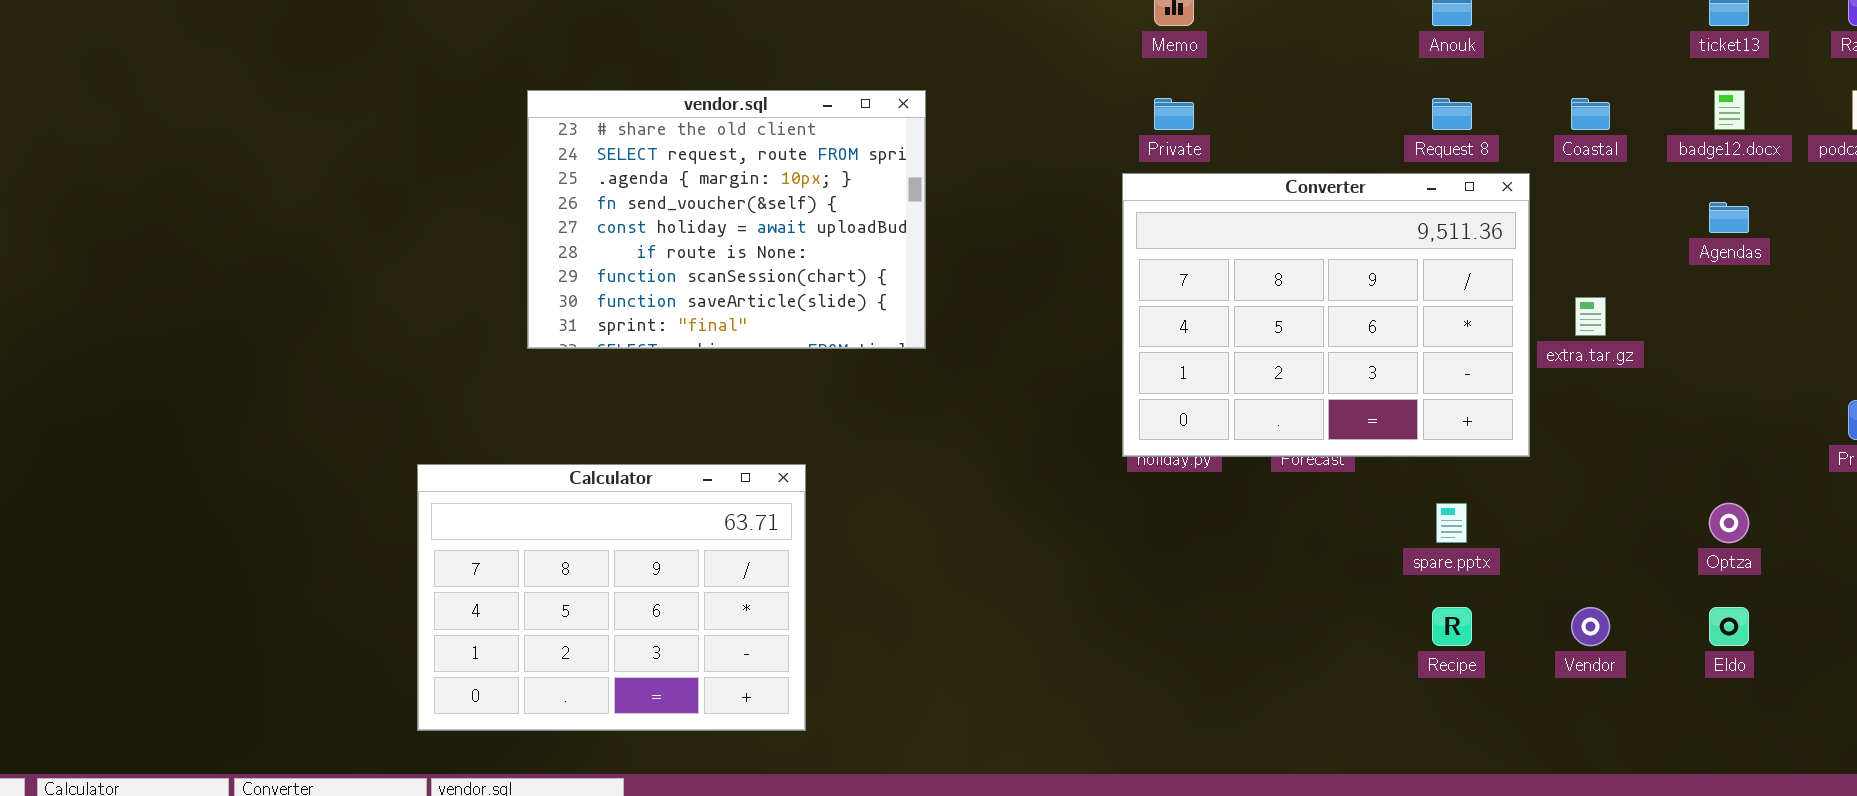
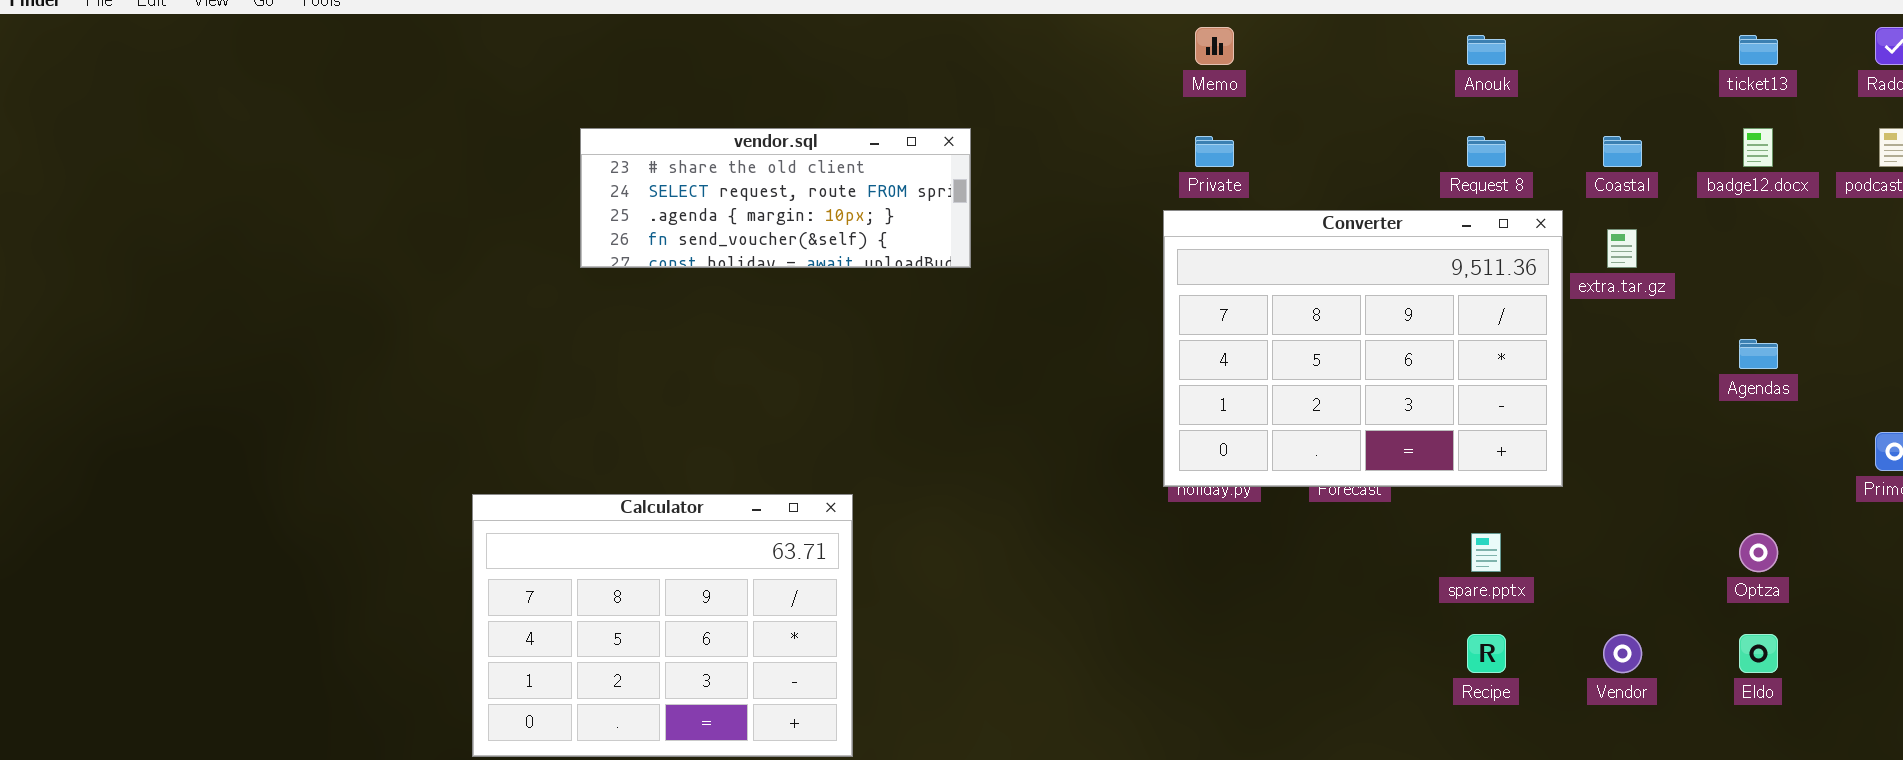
vendor.sql: [527,90,926,349] -> [580,128,971,268], resized
Agendas: [1709,202,1749,233] -> [1739,339,1778,369], moved
extra.tar.gz: [1575,297,1606,336] -> [1607,229,1637,268], moved

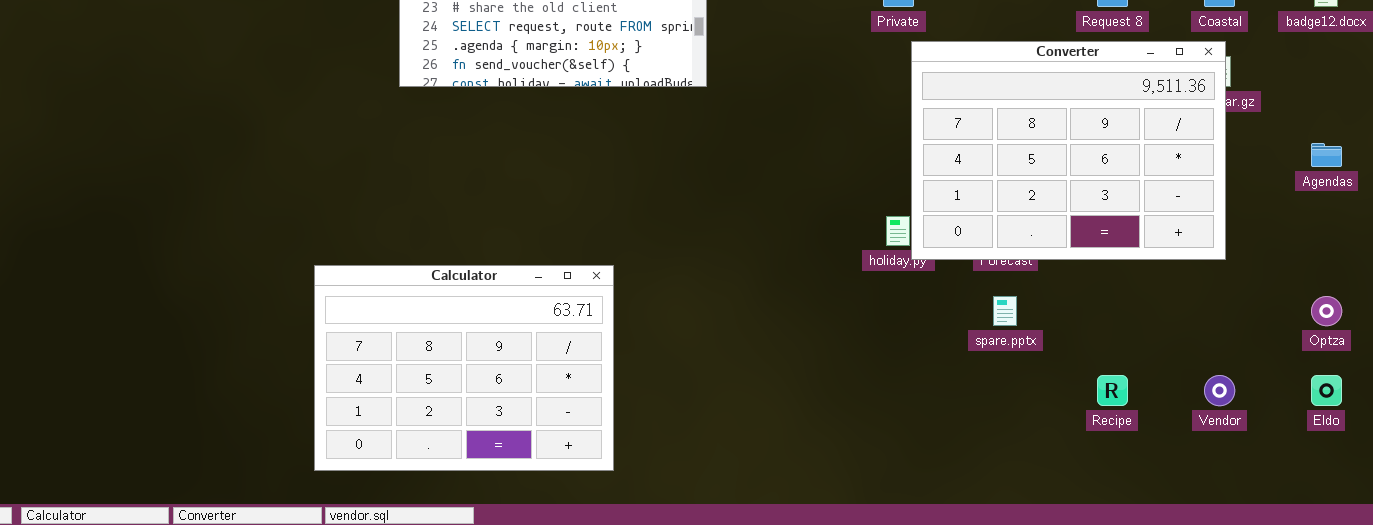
Converter: [1163,210,1563,487] -> [911,41,1226,260], moved
spare.pptx: [1471,533,1501,572] -> [993,296,1017,326], moved

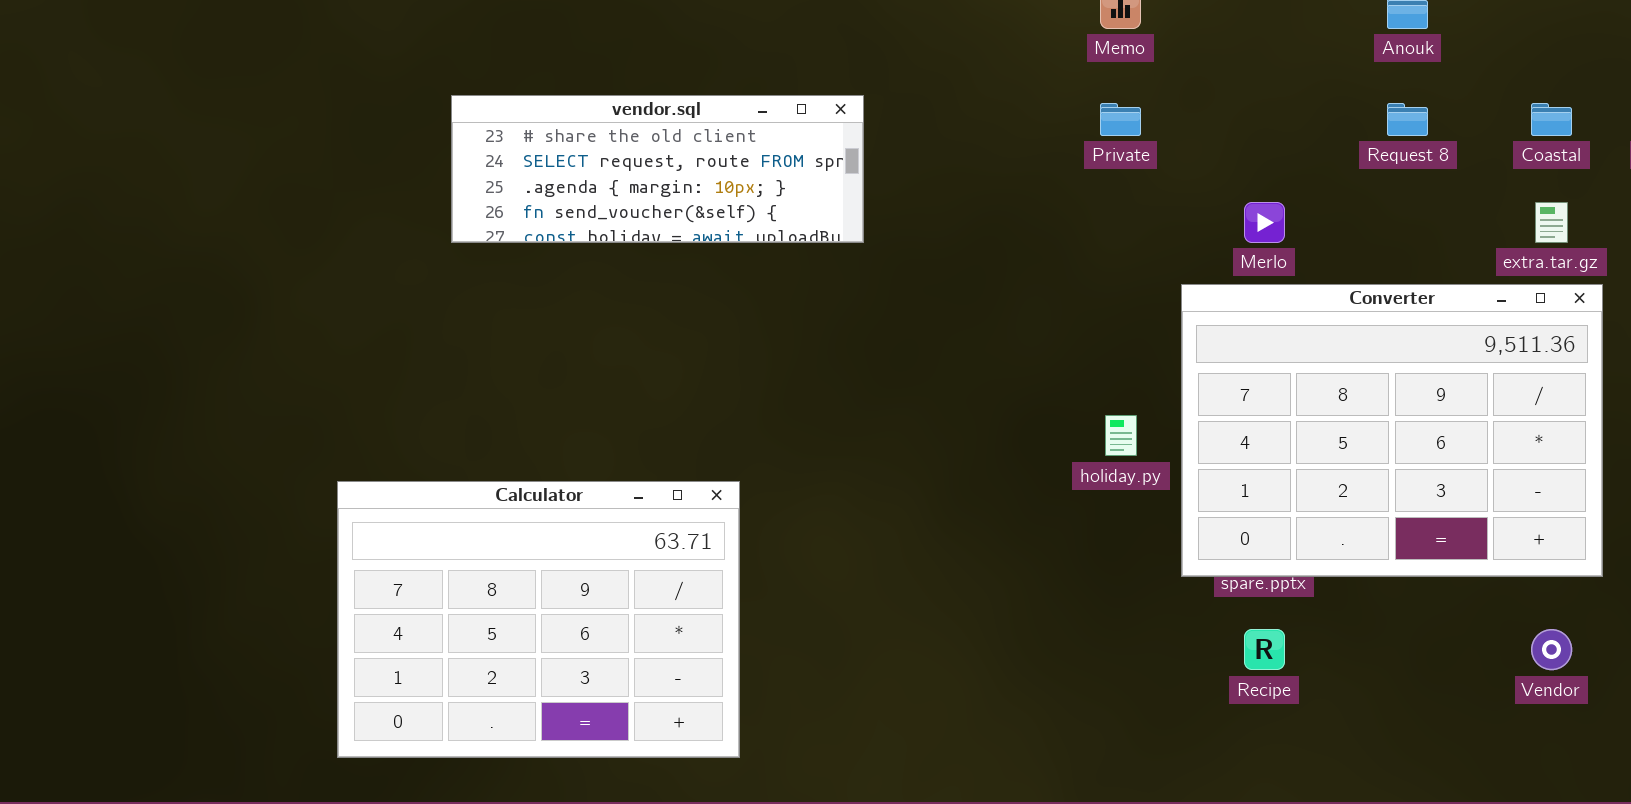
Converter: [911,41,1226,260] -> [1181,284,1603,577], moved
Recipe: [1097,375,1128,406] -> [1244,629,1285,670], moved

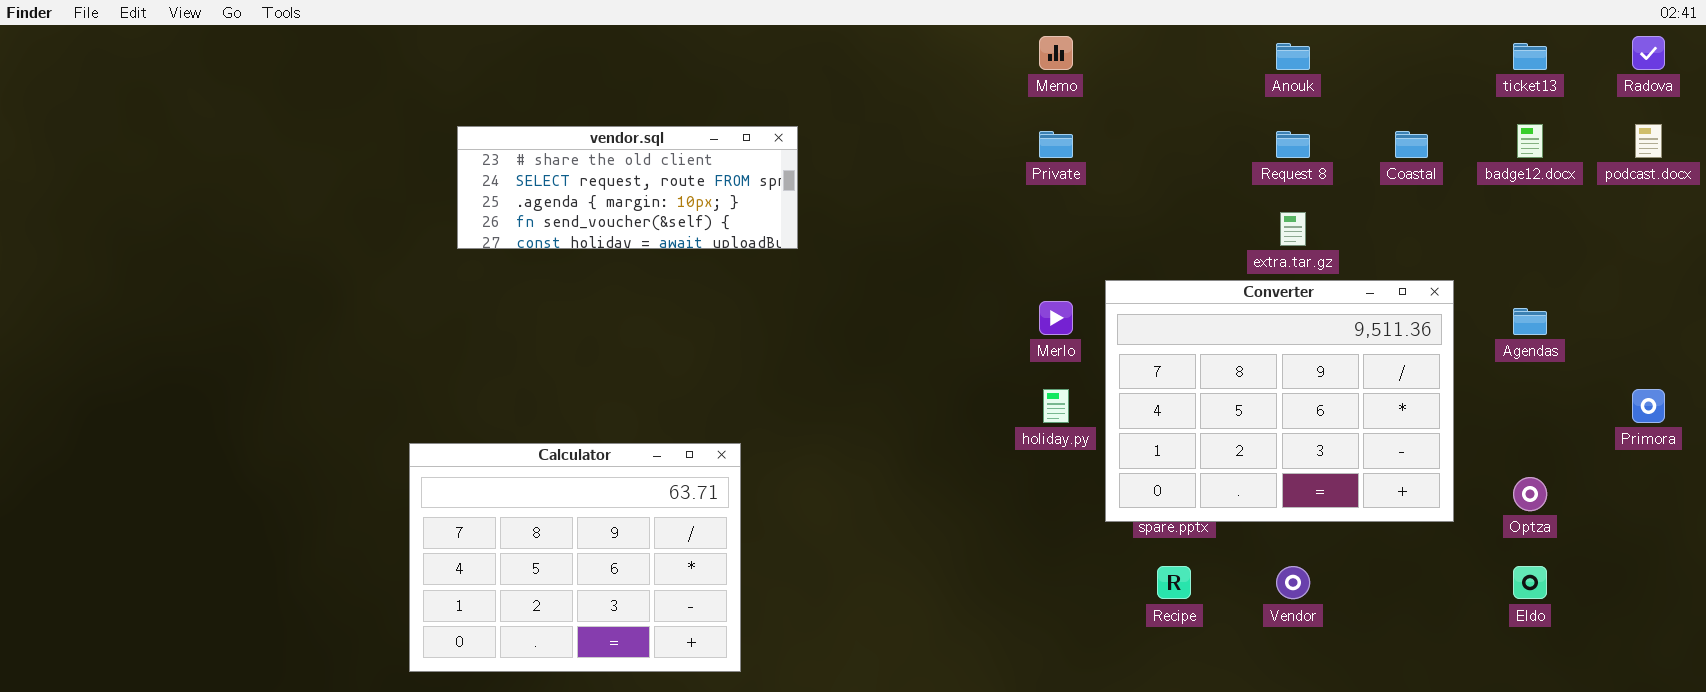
vendor.sql: [451,95,864,243] -> [457,126,798,249], moved
Merlo: [1244,202,1285,243] -> [1039,301,1073,335], moved
extra.tar.gz: [1535,202,1568,243] -> [1280,212,1306,246], moved
Vendor: [1531,629,1572,670] -> [1276,566,1310,599], moved

